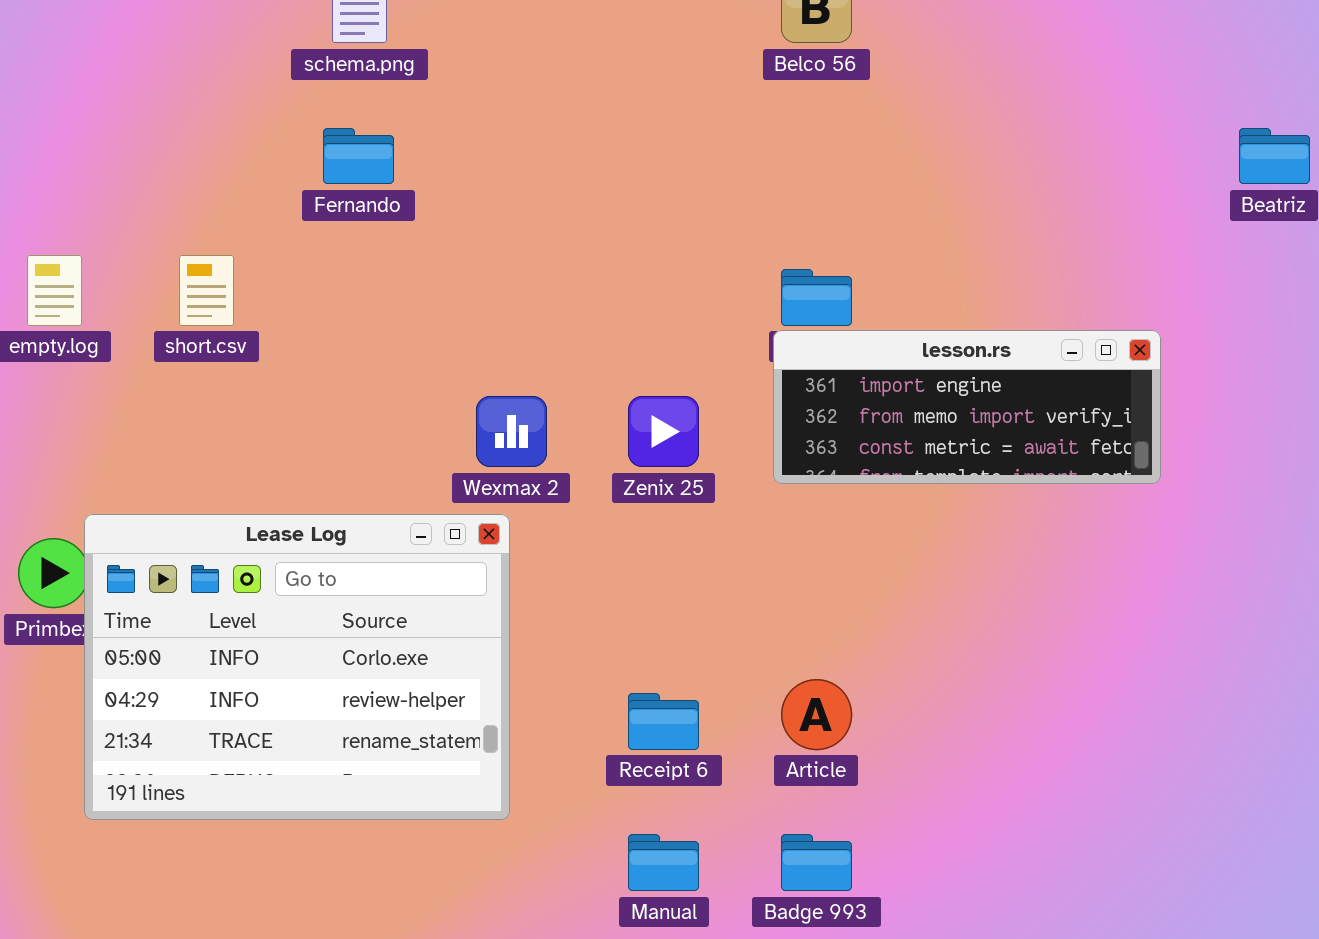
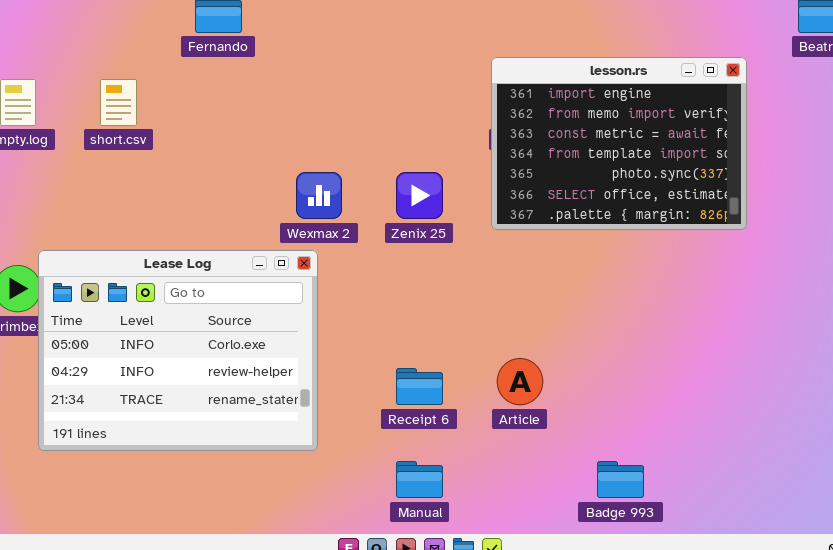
lesson.rs: [773,330,1161,484] -> [491,57,747,230], resized
Badge 993: [781,834,852,891] -> [597,461,644,498], moved

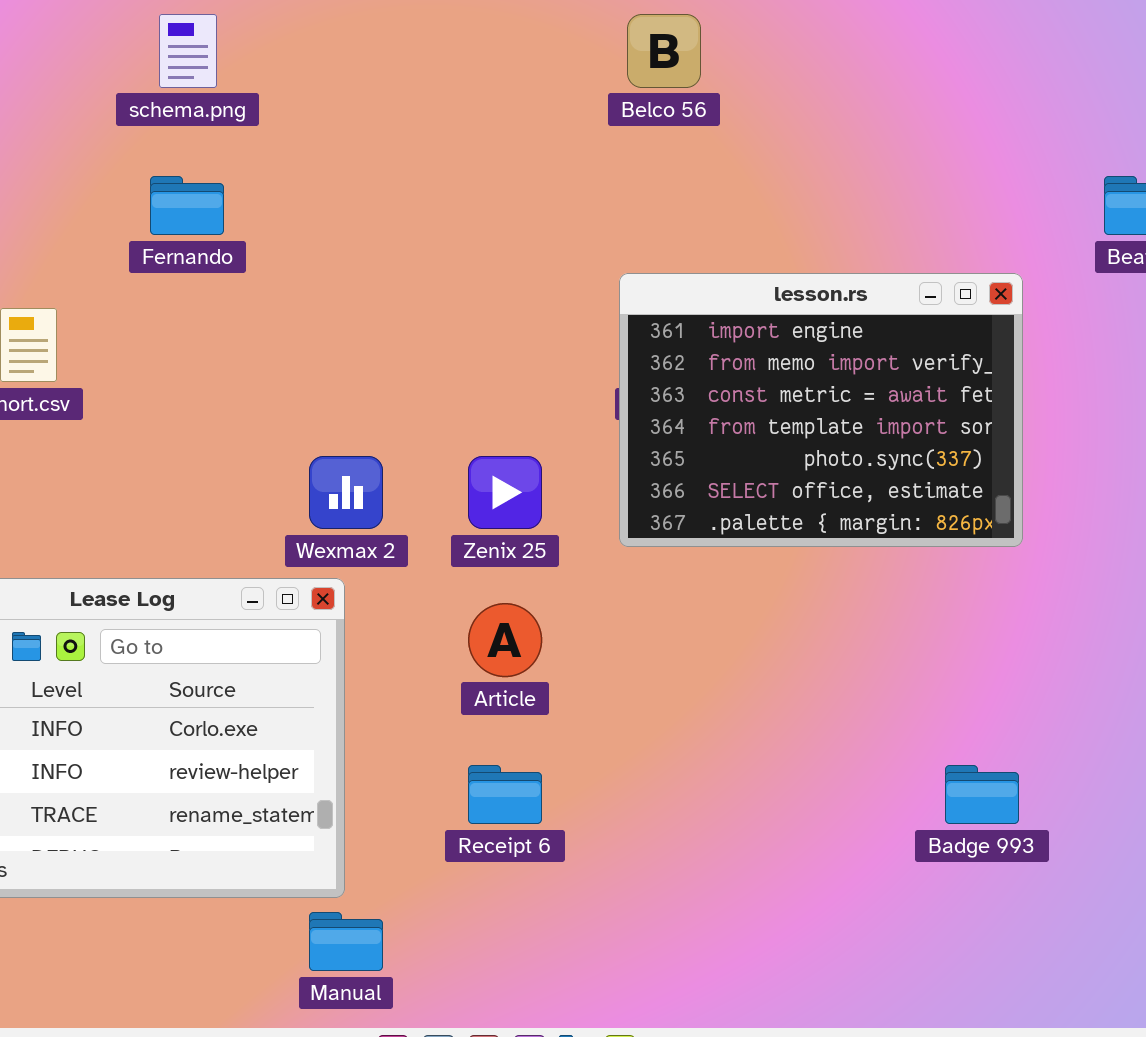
Article: [497,358,543,405] -> [468,603,542,677], moved
Manual: [396,461,443,498] -> [309,912,383,971], moved
Badge 993: [597,461,644,498] -> [945,765,1019,824], moved

